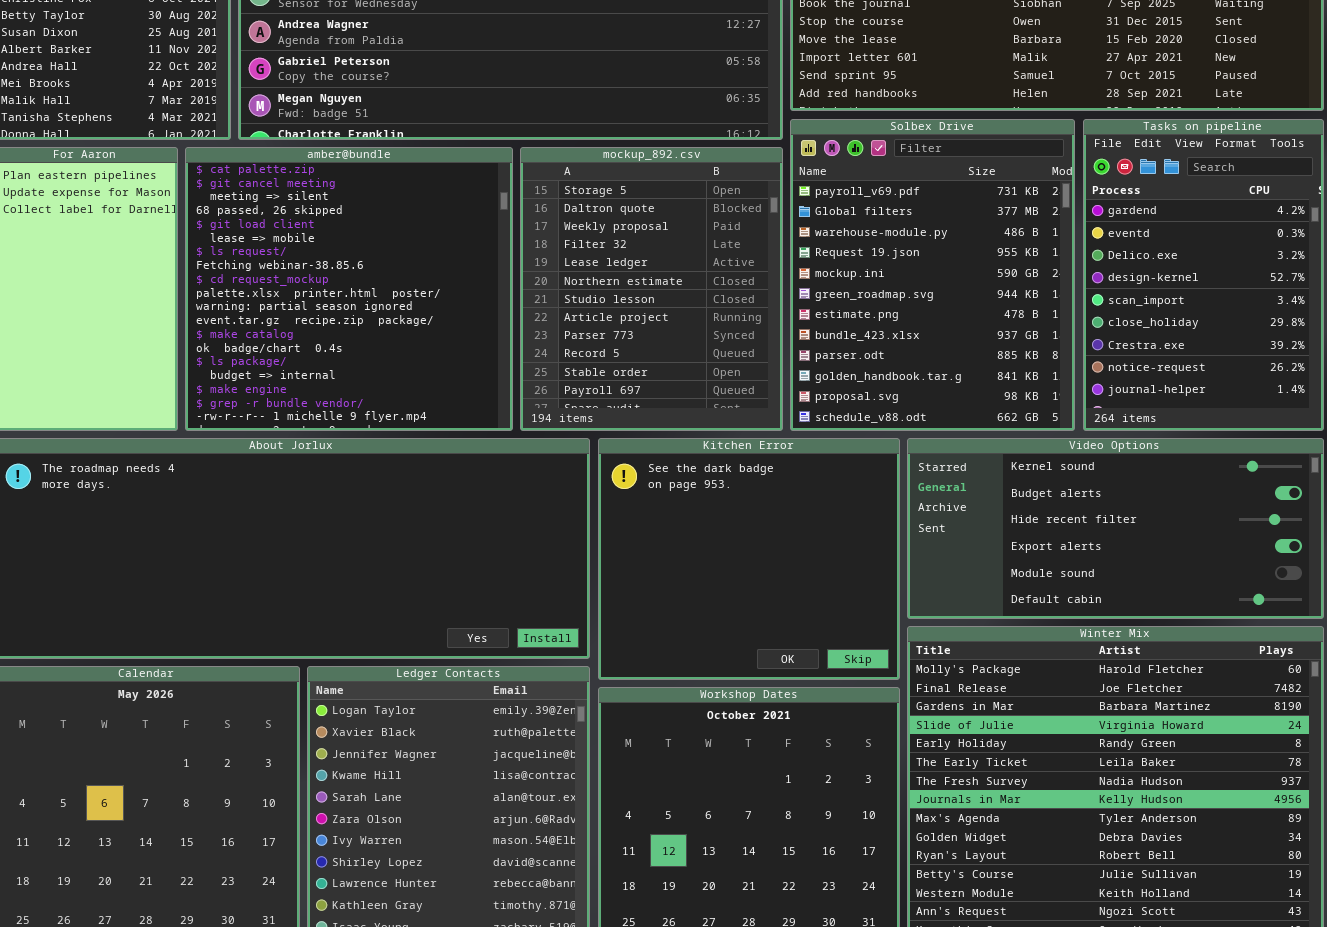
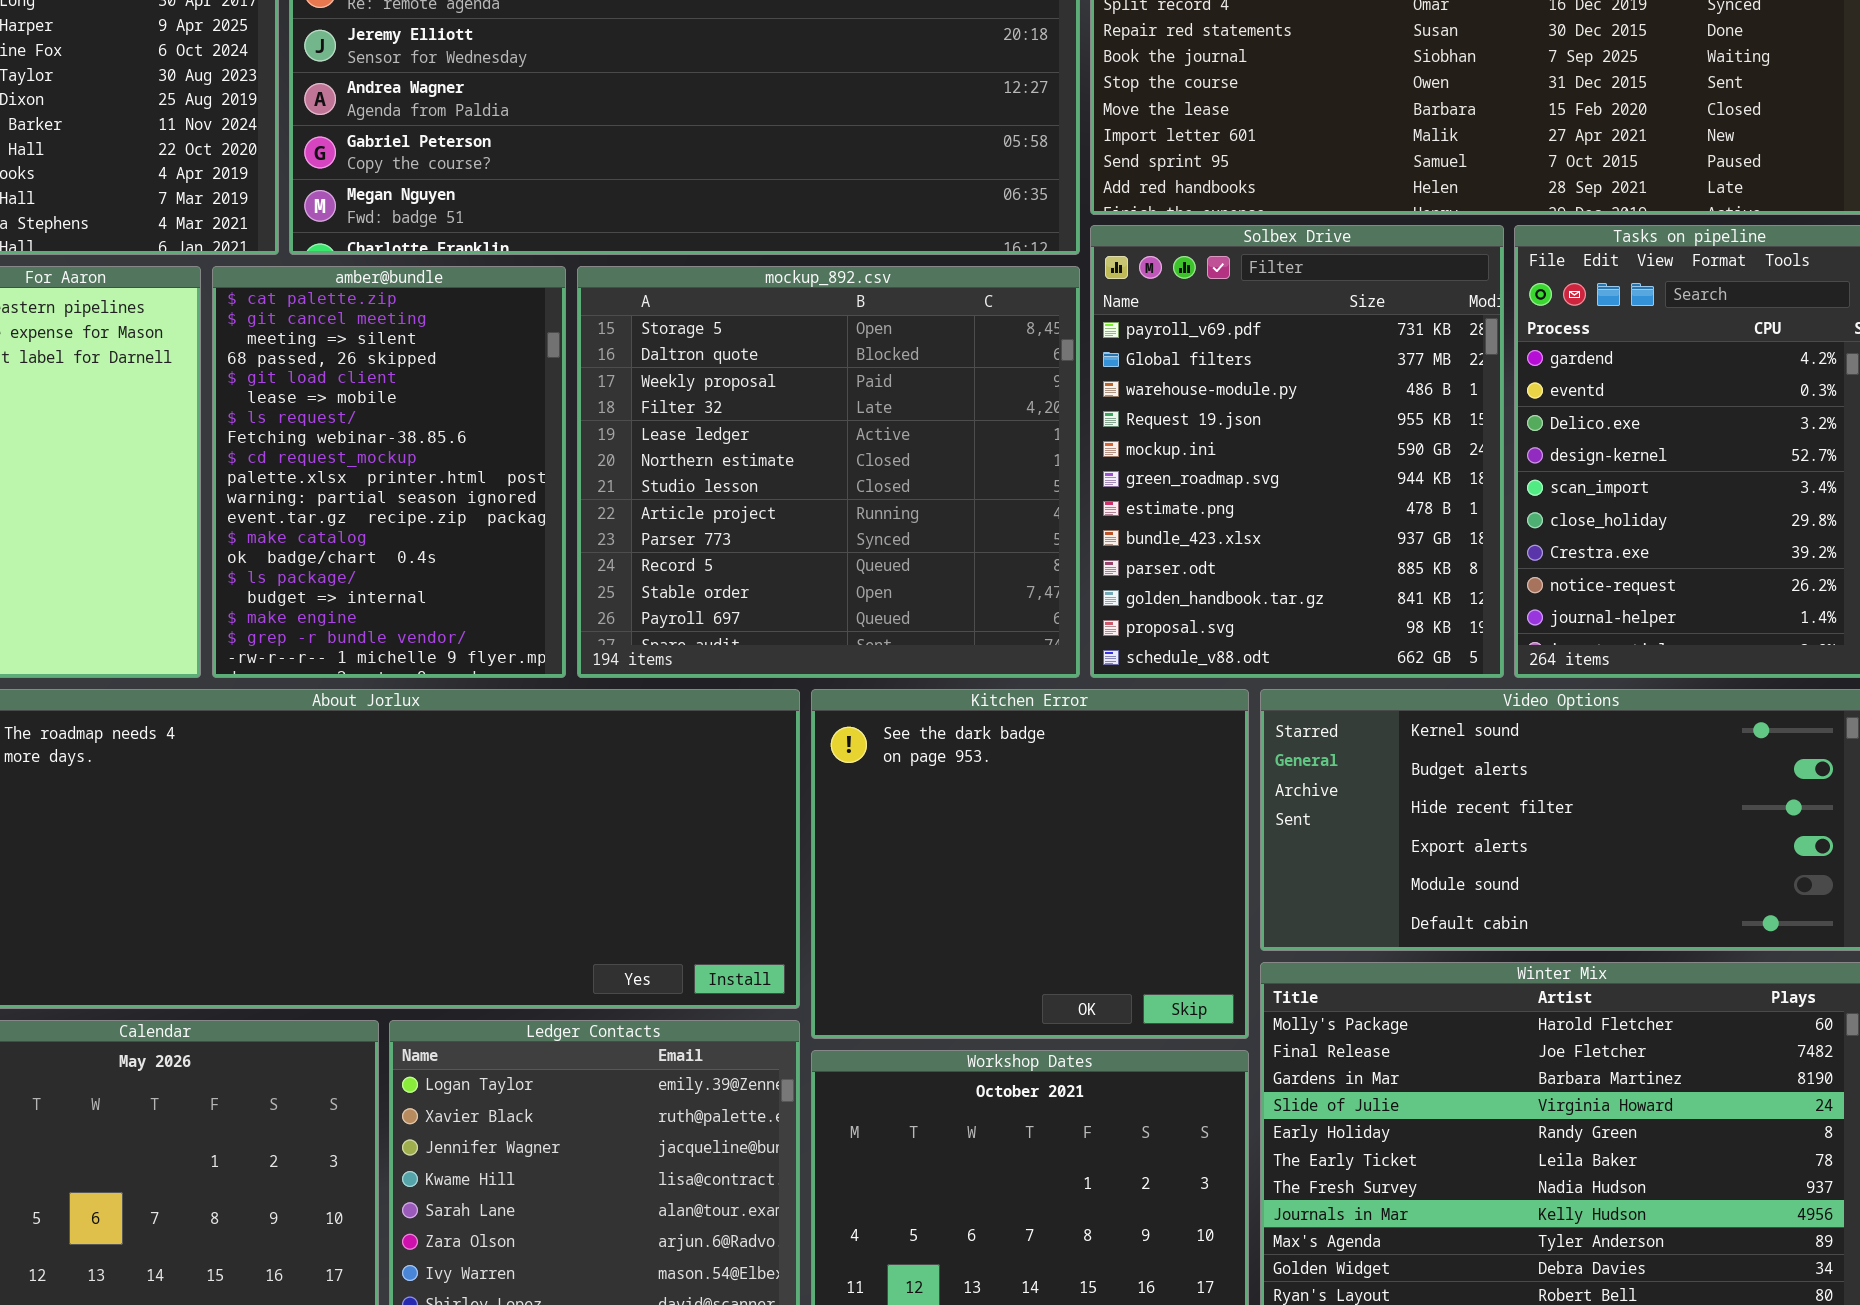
amber@bundle: [185,147,513,431] -> [212,266,566,678], resized
mockup_892.csv: [520,147,783,431] -> [577,266,1080,678], resized

